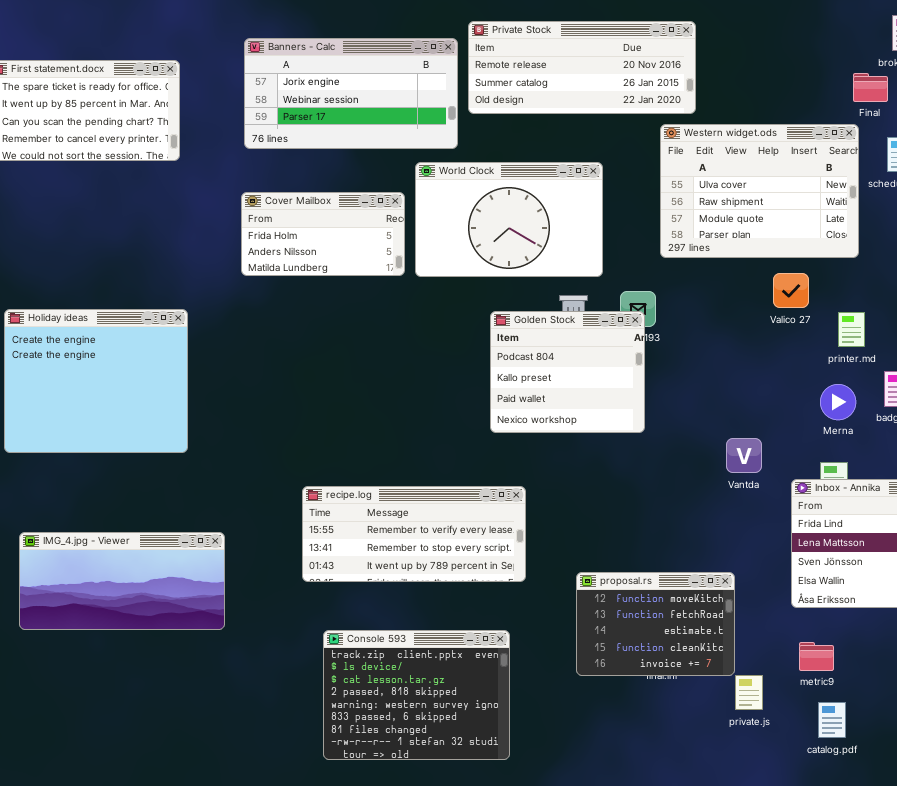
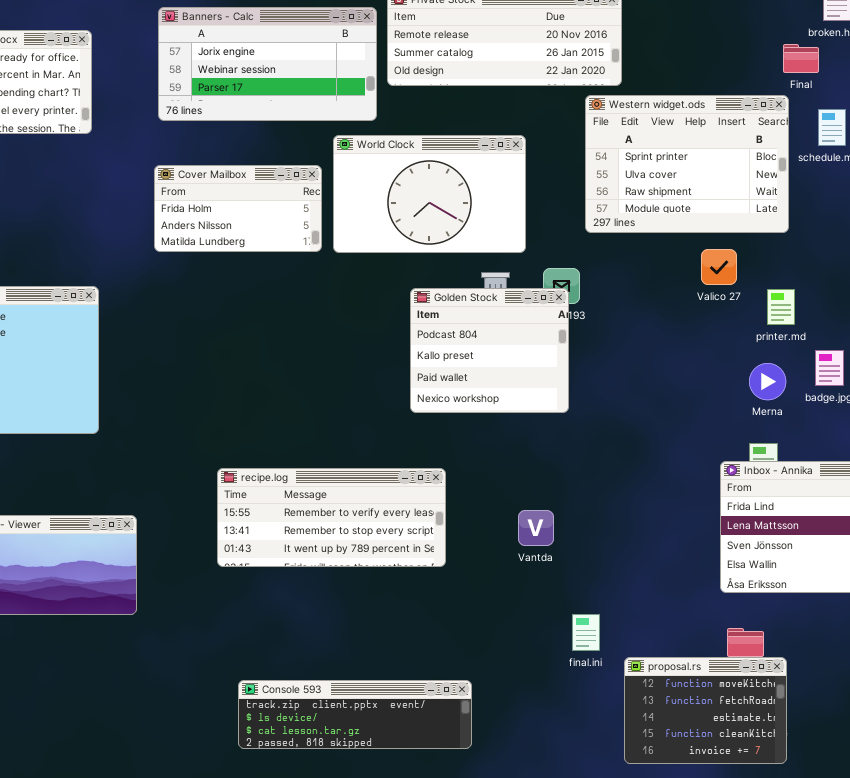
Western widget.ods: [660,124,859,258] -> [585,95,789,233], scrolled up 1 row
Vantda: [726,438,762,473] -> [518,510,554,546], moved
proposal.rs: [576,572,735,676] -> [624,657,787,764], moved
Console 593: [323,630,510,760] -> [238,680,472,749], resized

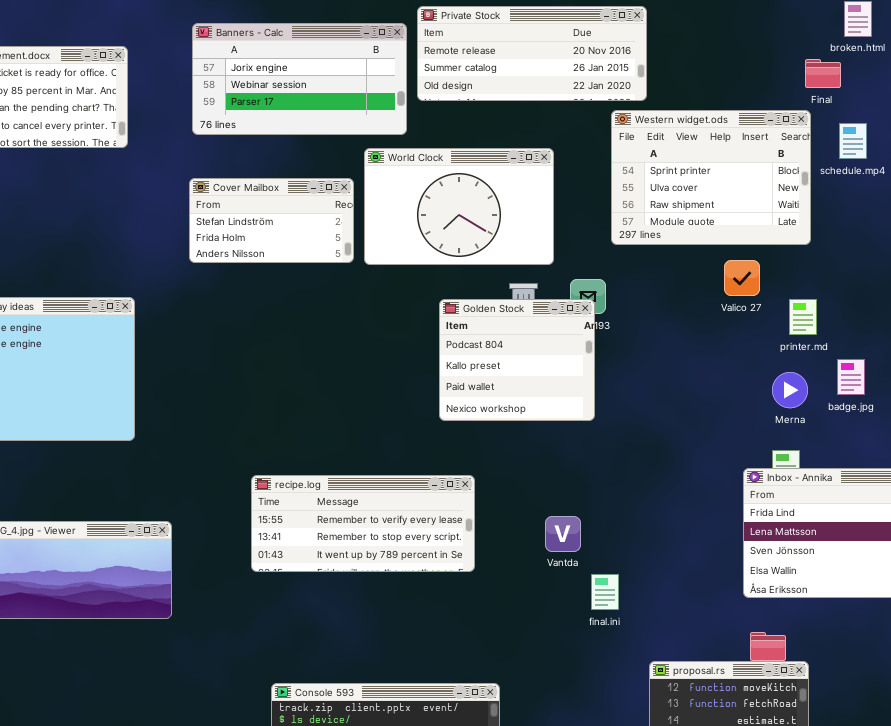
Cover Mailbox: [154,165,322,252] -> [189,178,354,263], scrolled up 1 row
final.ini: [572,614,600,651] -> [591,574,619,610], moved

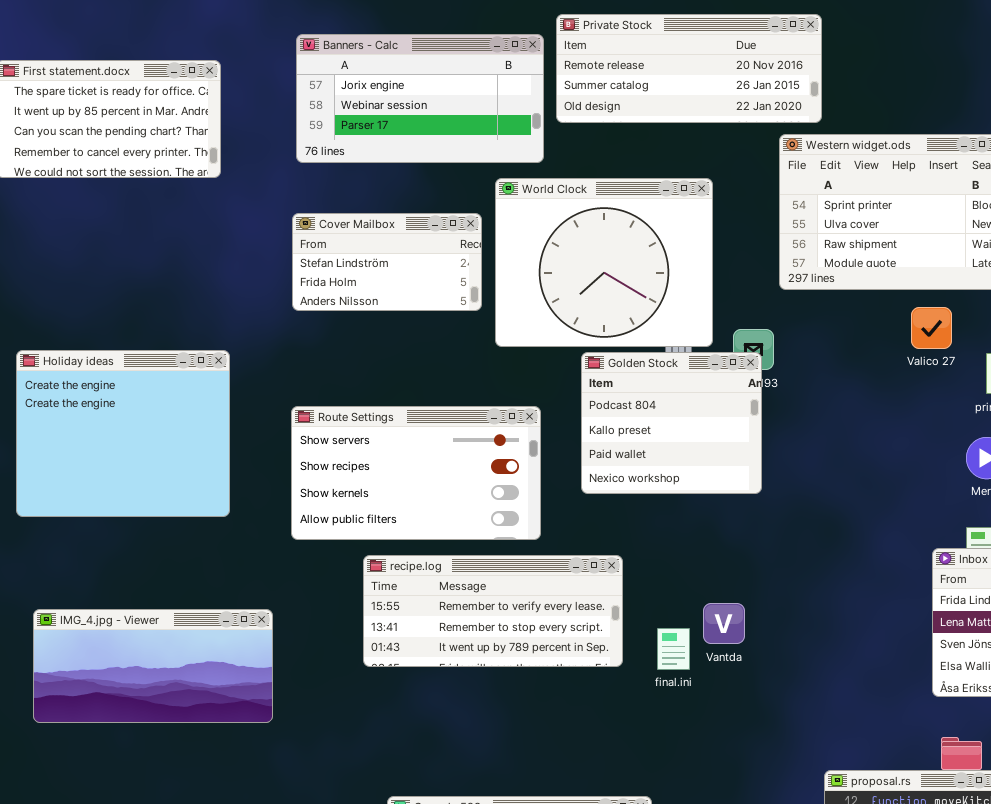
World Clock: [364,148,554,265] -> [495,178,713,347], resized
Route Settings: none -> [291,406,541,540], opened
final.ini: [591,574,619,610] -> [657,628,690,670], moved

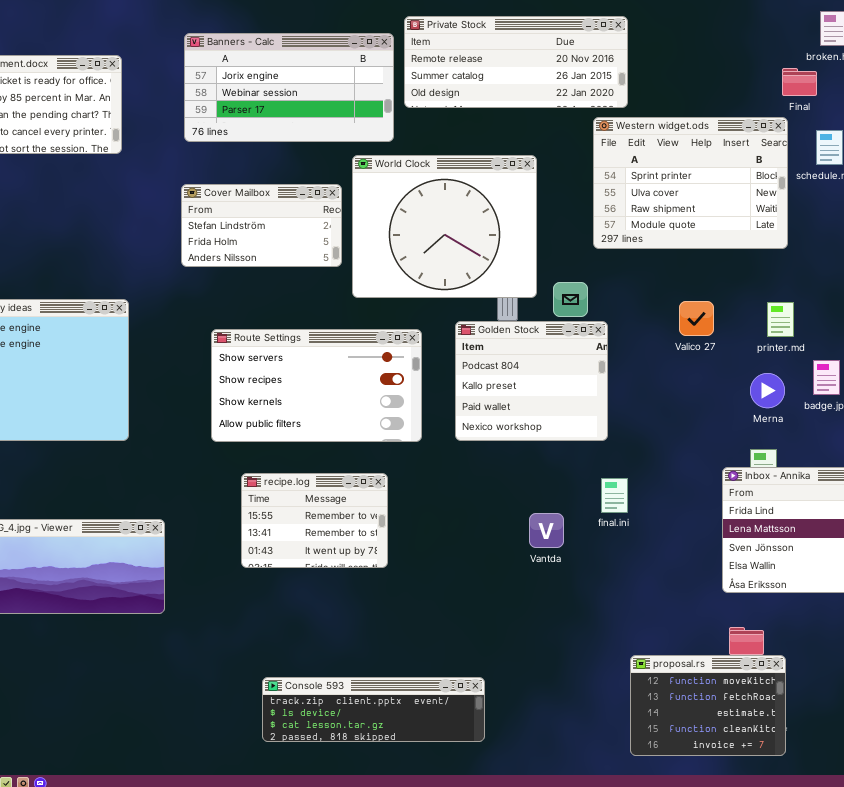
Valico 27: [911,307,952,349] -> [679,301,714,336], moved
Golden Stock: [581,352,762,494] -> [455,321,608,441], moved
Route Settings: [291,406,541,540] -> [211,329,422,442], moved
recipe.log: [363,555,623,667] -> [241,473,388,568], resized
final.ini: [657,628,690,670] -> [601,478,628,513], moved

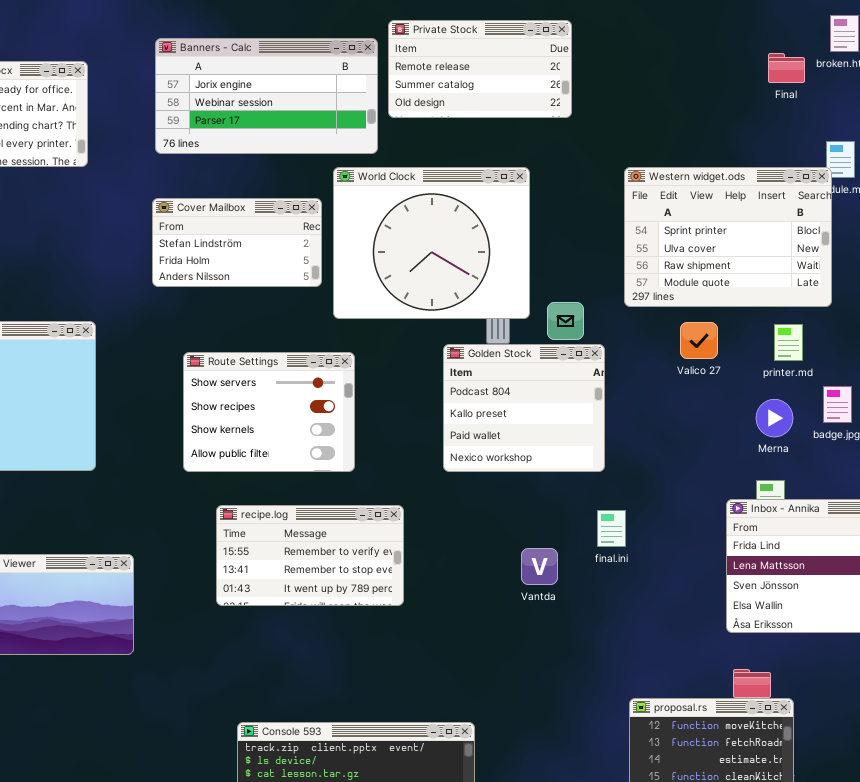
Private Stock: [404,16,628,108] -> [388,20,572,118], resized
Final: [782,68,817,96] -> [768,53,805,83], moved
Western widget.ods: [593,117,788,249] -> [624,167,832,307], moved
Route Settings: [211,329,422,442] -> [183,352,355,472], resized
recipe.log: [241,473,388,568] -> [216,505,404,606], resized

